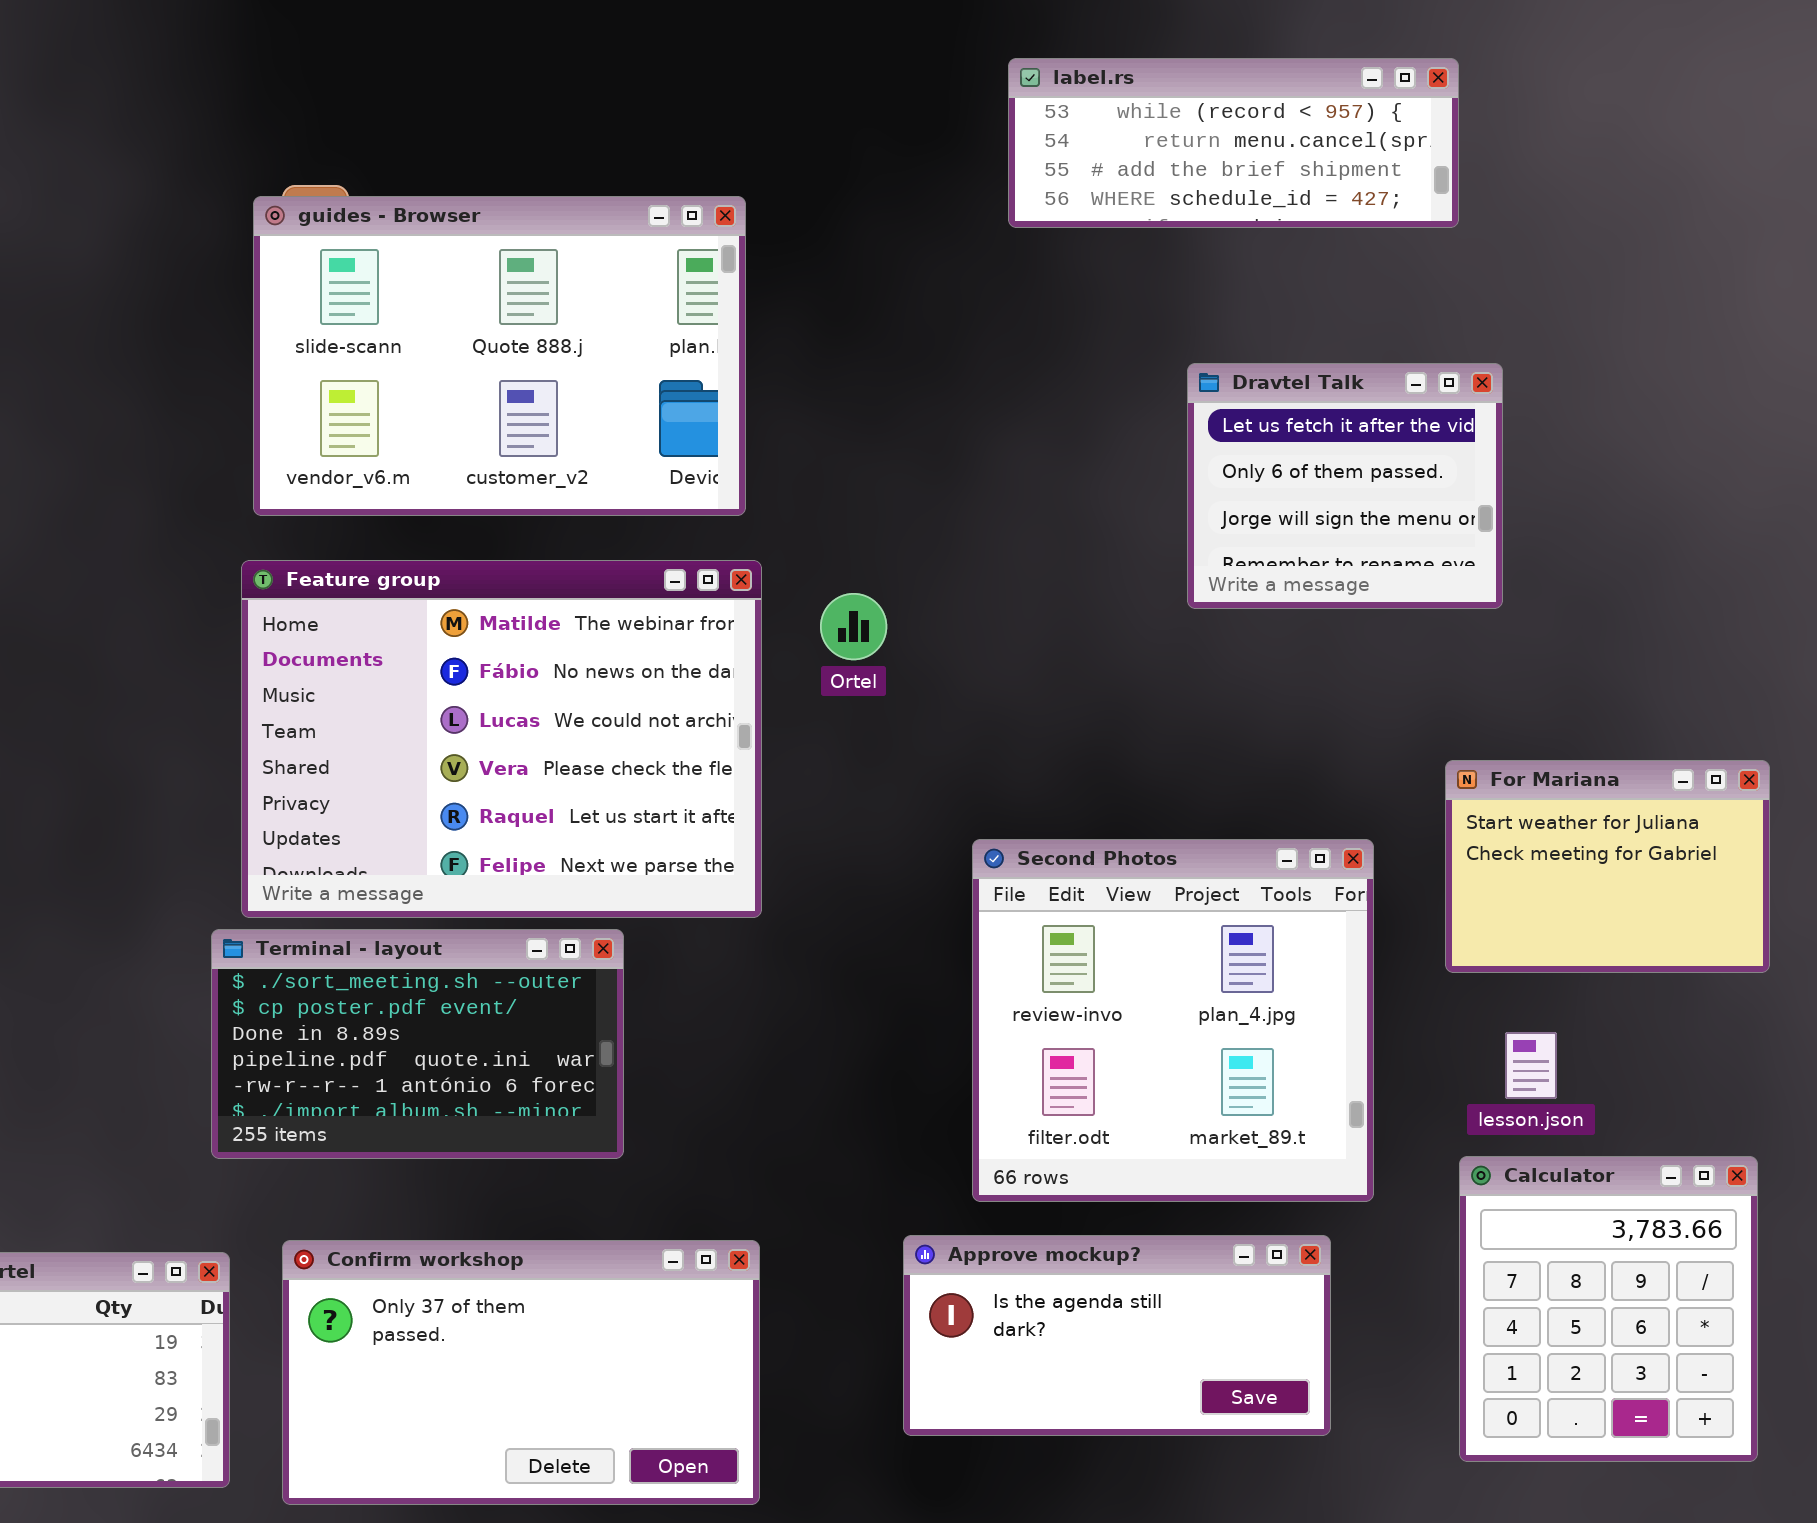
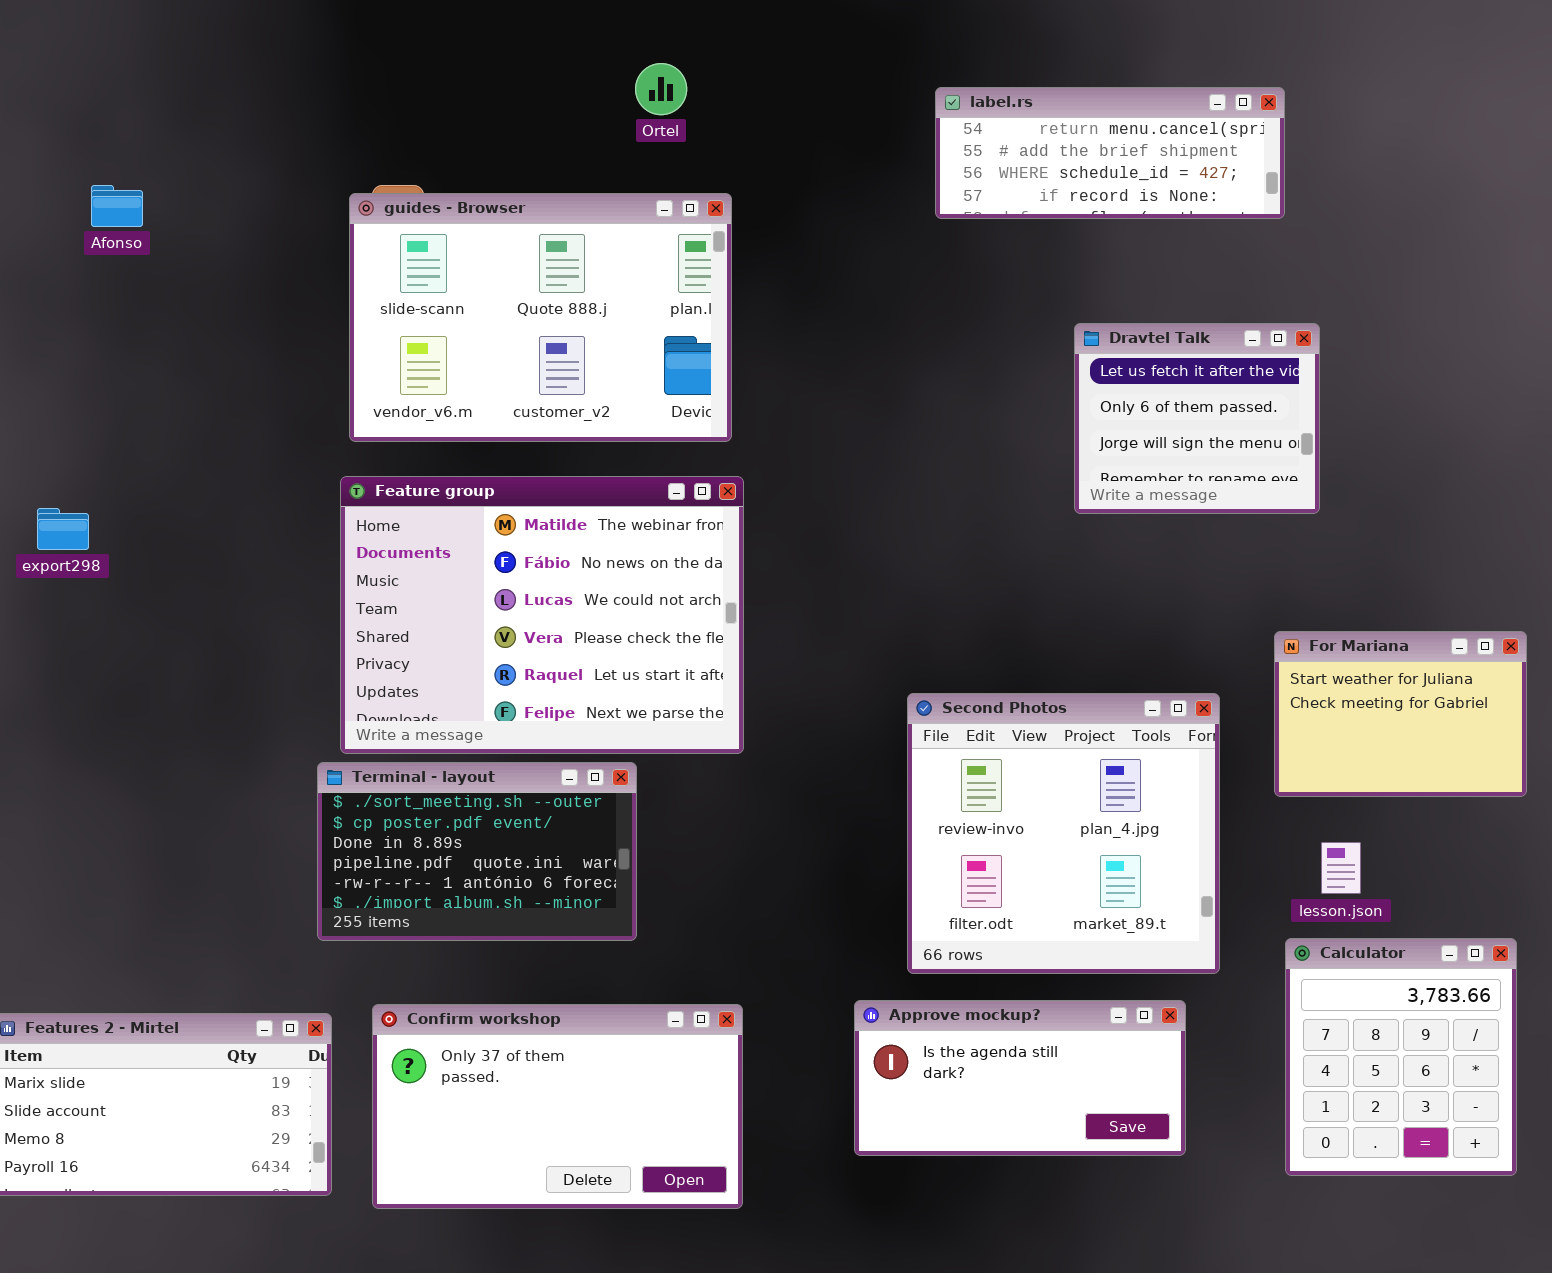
label.rs: [1008,58,1459,228] -> [935,87,1285,219], scrolled down 1 row
Ortel: [820,593,887,660] -> [635,63,687,115], moved

